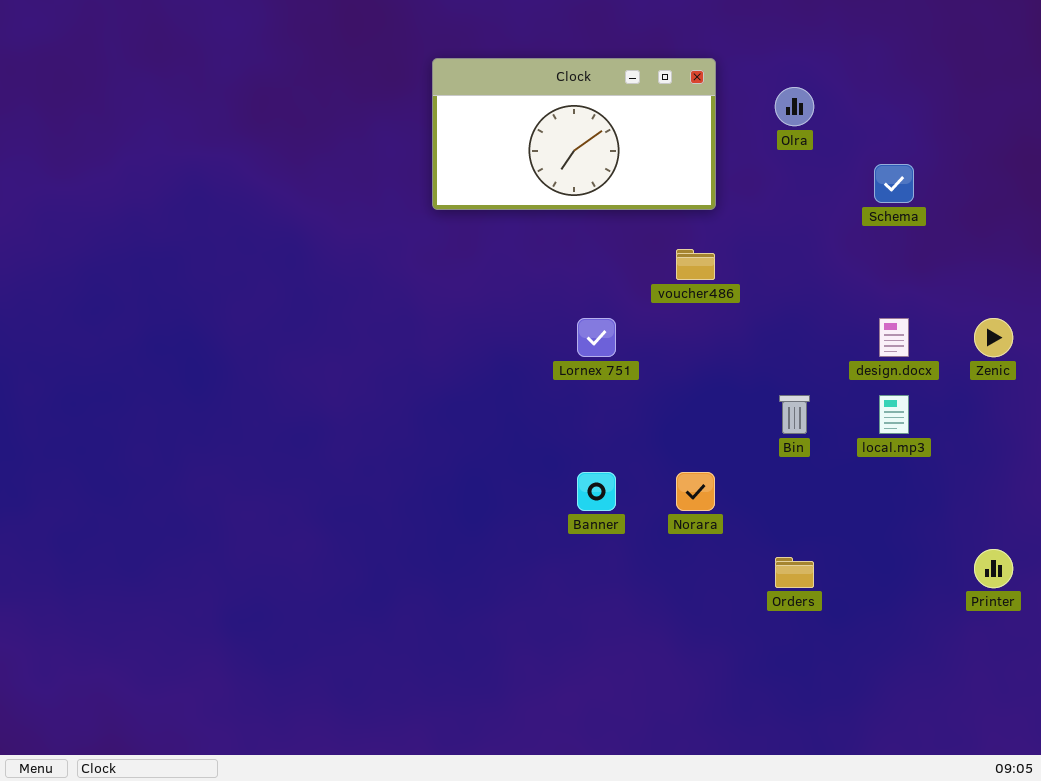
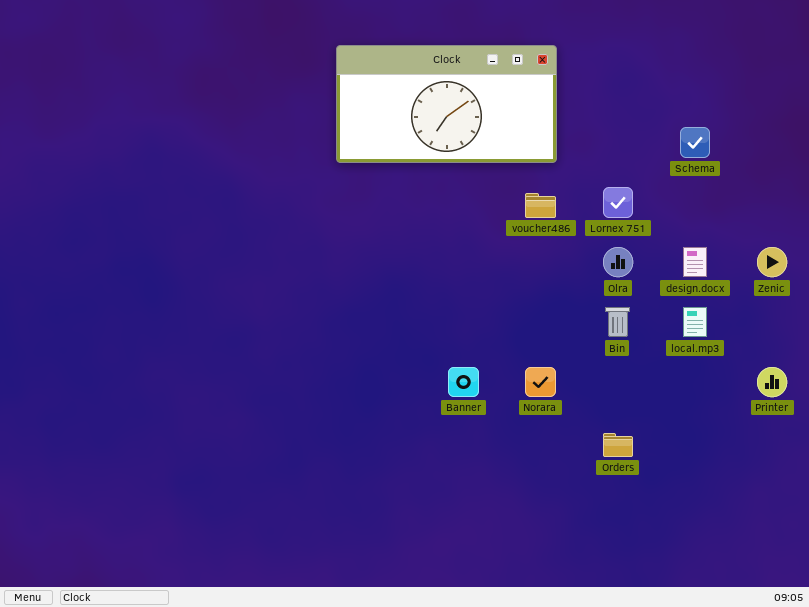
Olra: [775,87,814,126] -> [603,247,633,277], moved
Lornex 751: [577,318,616,357] -> [603,187,633,218], moved
Printer: [974,549,1013,588] -> [757,367,787,397], moved

